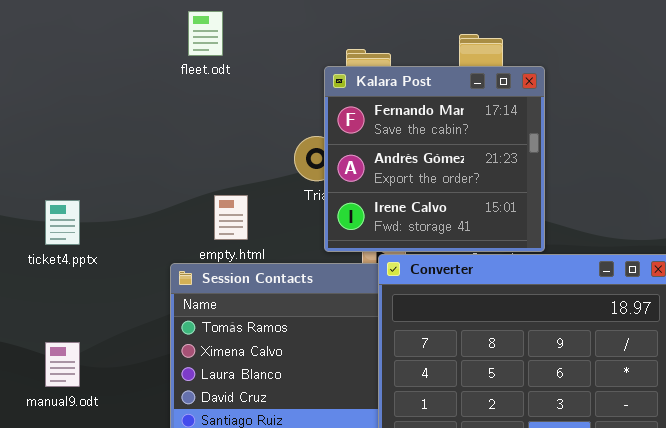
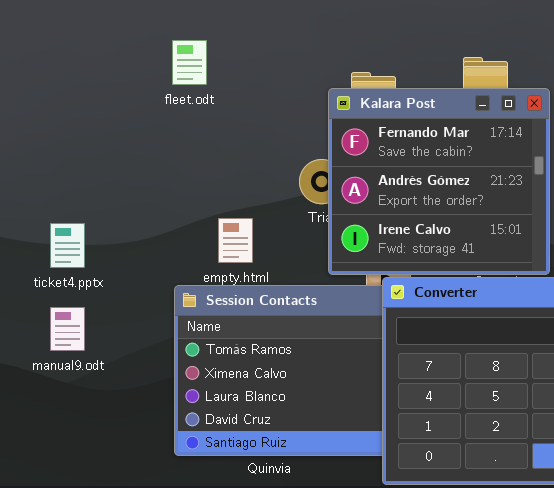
fleet.odt: [188,11,223,56] -> [172,40,207,85], moved
manual9.odt: [45,342,80,387] -> [50,307,85,351], moved

